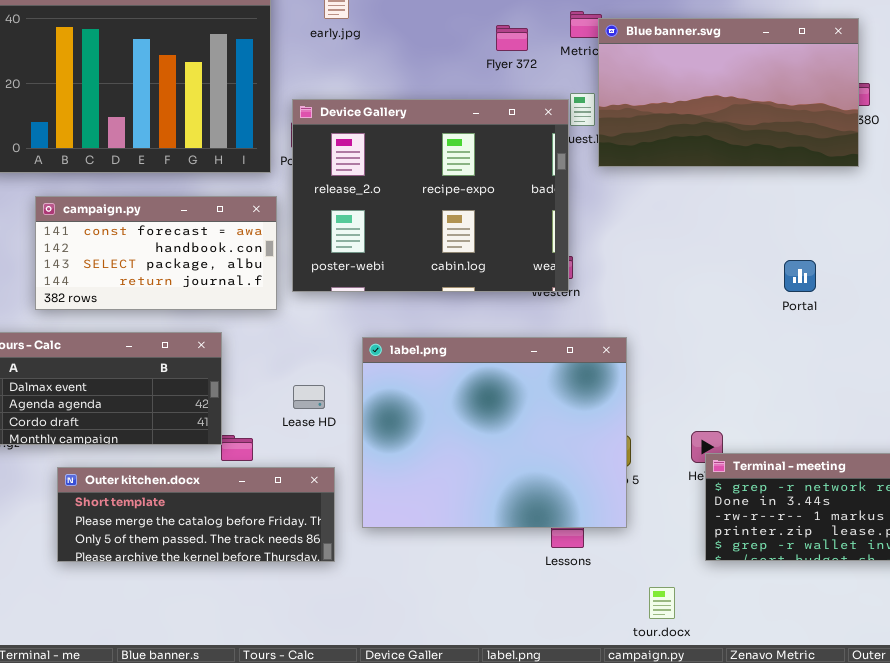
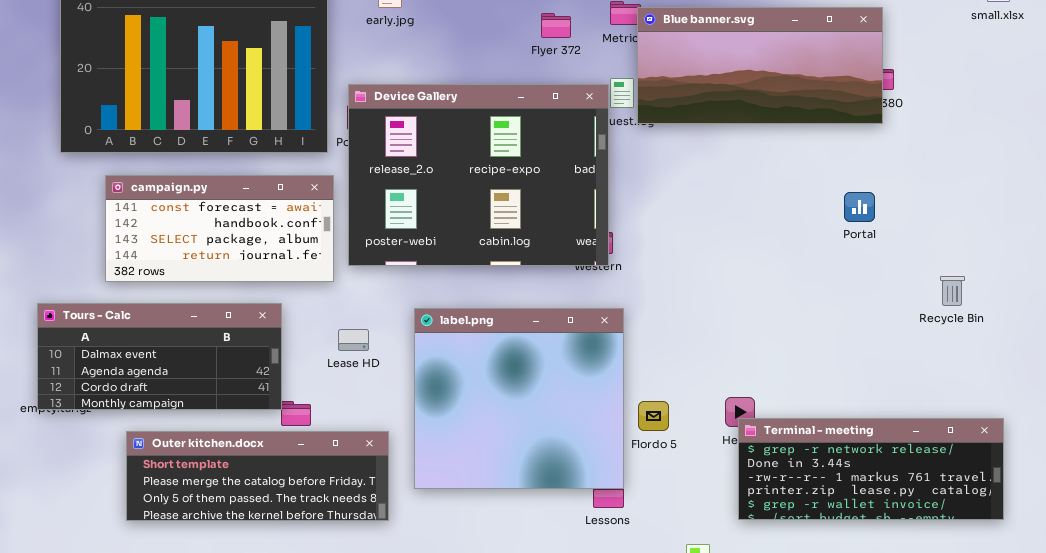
Blue banner.svg: [598,18,859,167] -> [637,7,883,124], resized
Portal: [784,260,816,292] -> [844,192,875,222], moved
label.png: [362,337,627,528] -> [414,308,624,489], resized
Lease HD: [293,385,325,409] -> [338,329,369,351], moved

